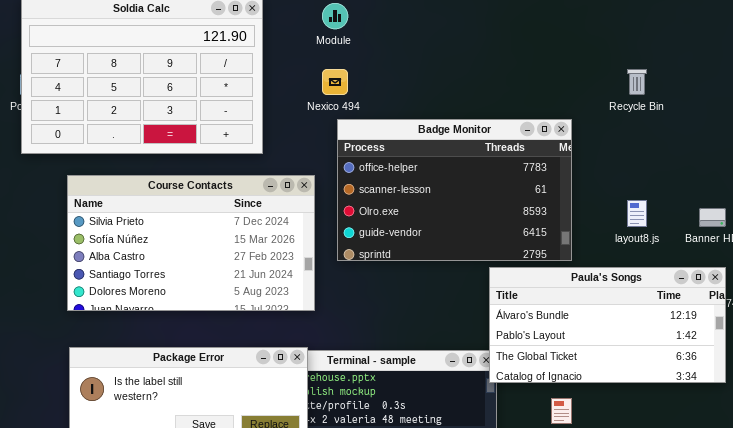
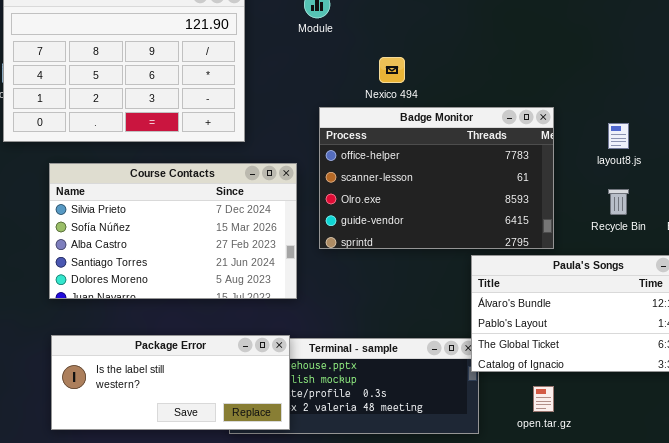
Nexico 494: [322,69,348,95] -> [379,57,405,83], moved
Recycle Bin: [627,69,647,95] -> [608,189,629,215], moved
layout8.js: [627,200,647,227] -> [608,123,629,149], moved

